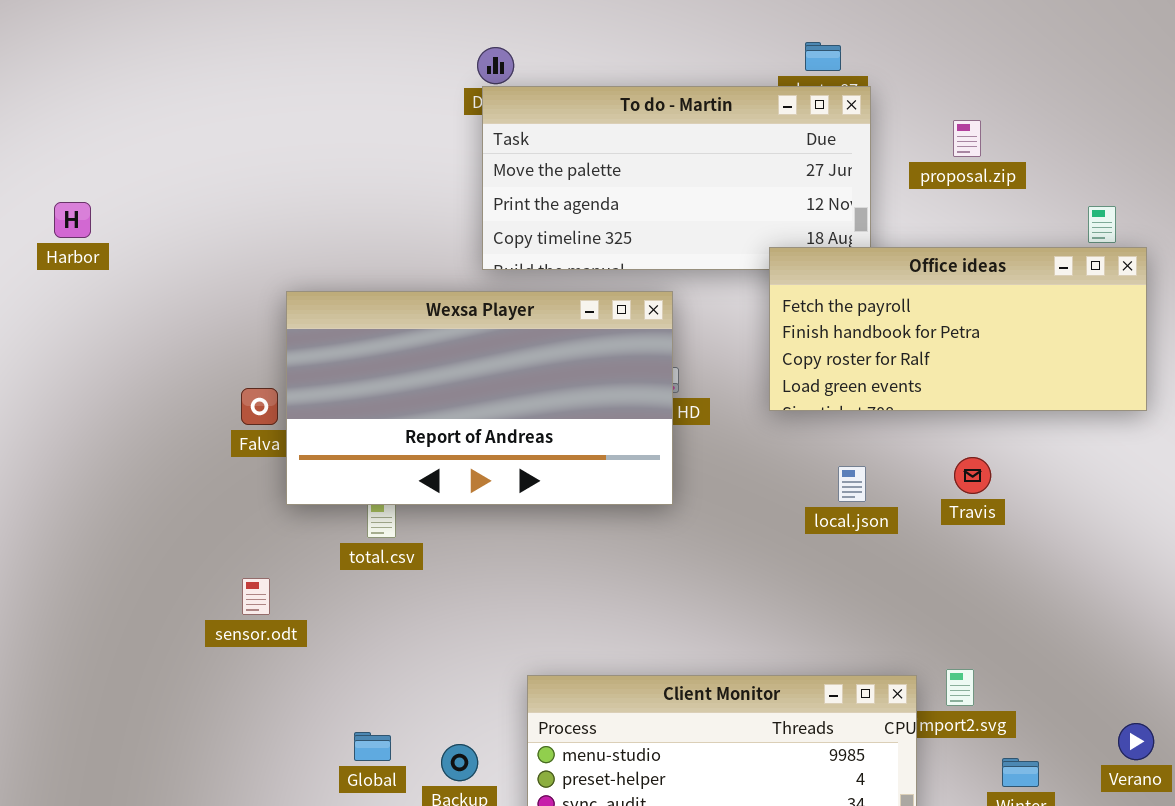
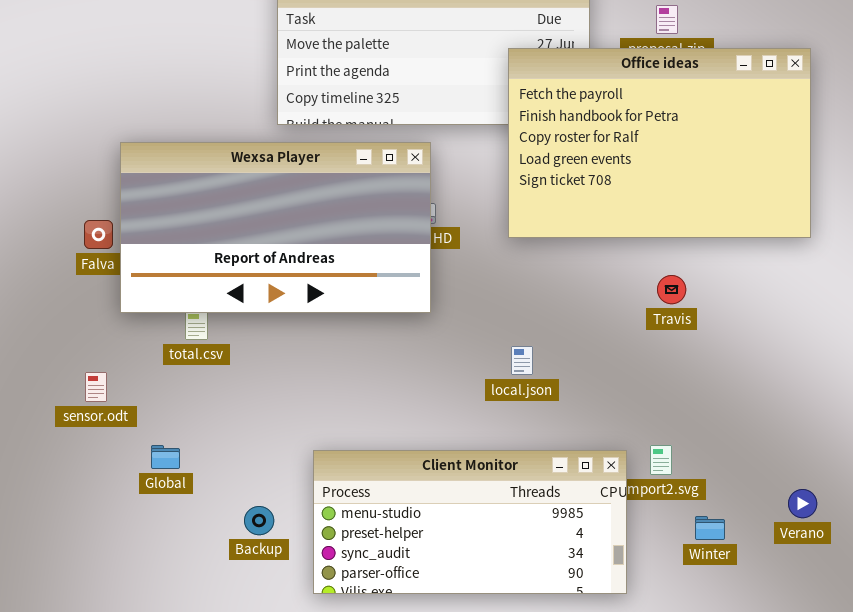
Office ideas: [769,247,1147,411] -> [508,48,811,238], resized
local.json: [838,466,866,502] -> [511,346,533,375], moved
Global: [354,732,391,761] -> [151,445,180,469], moved

